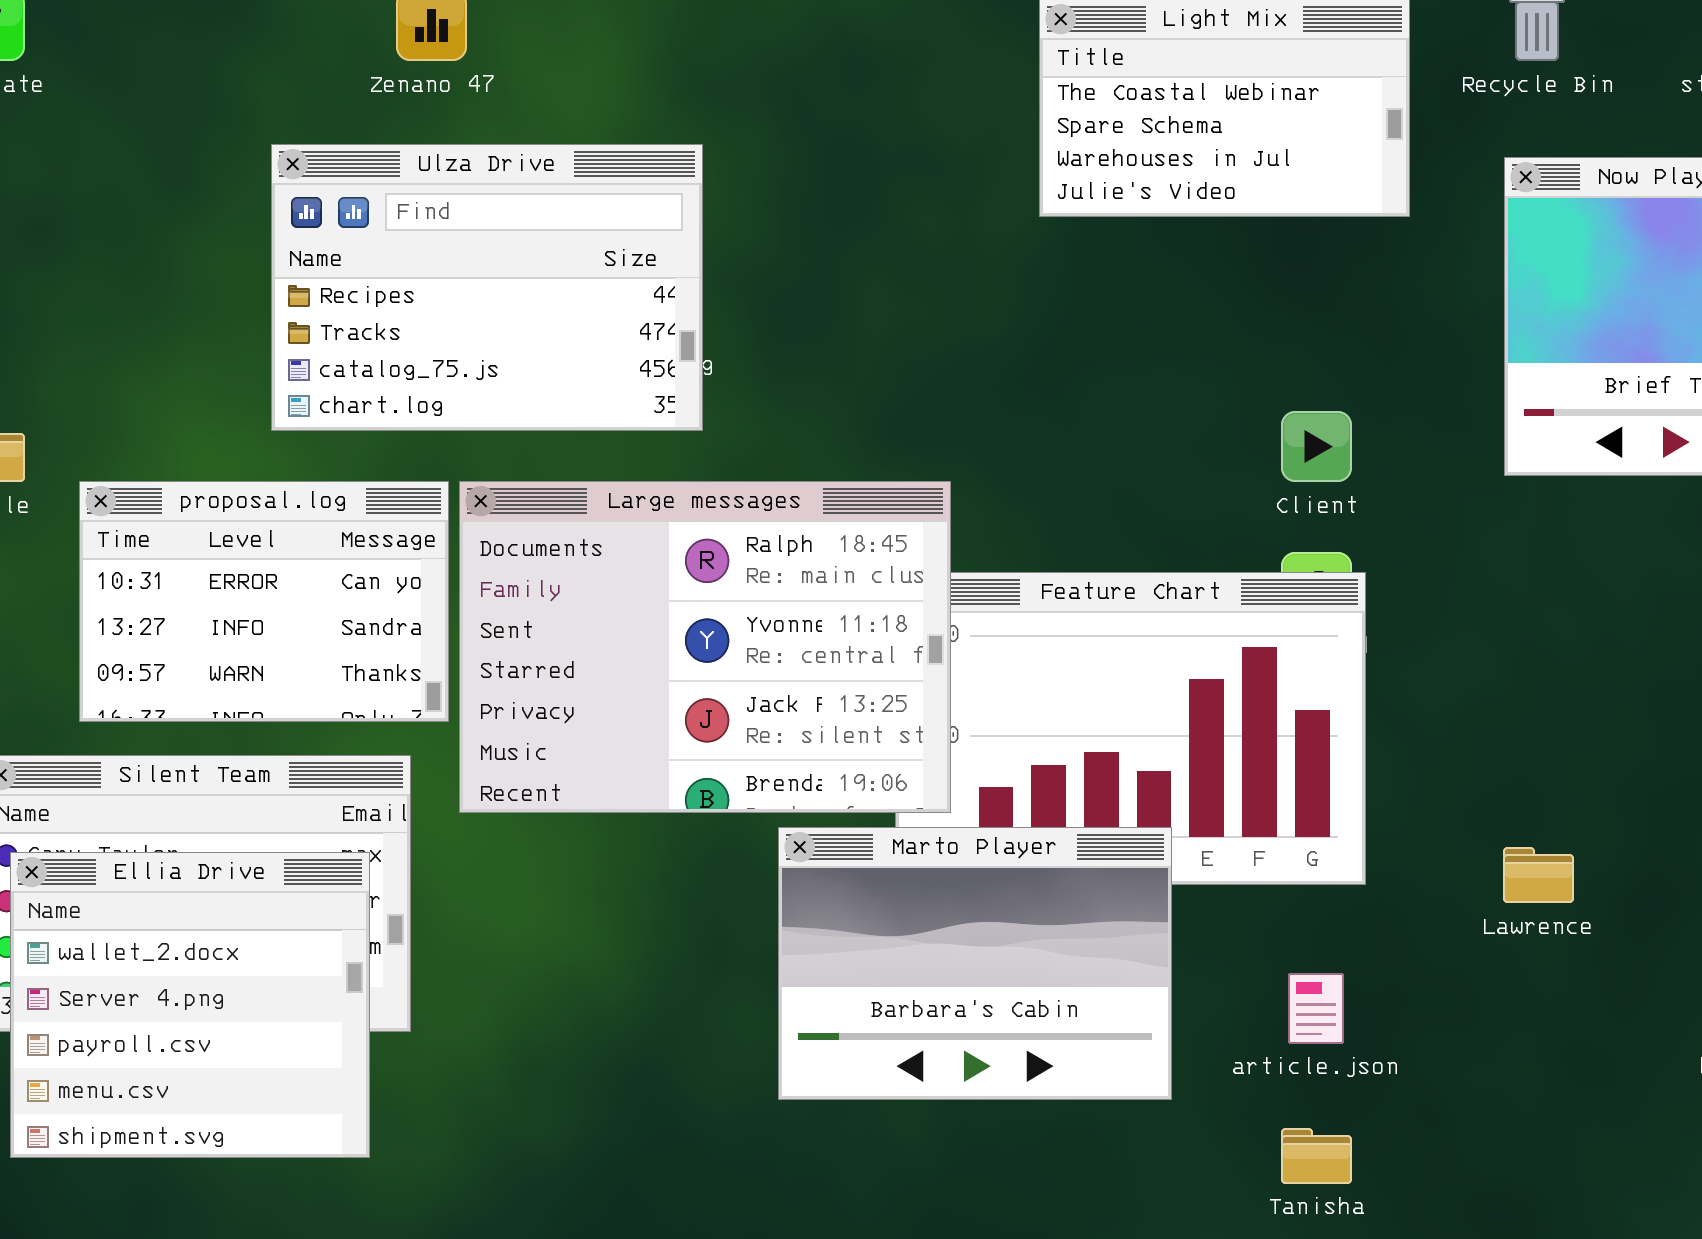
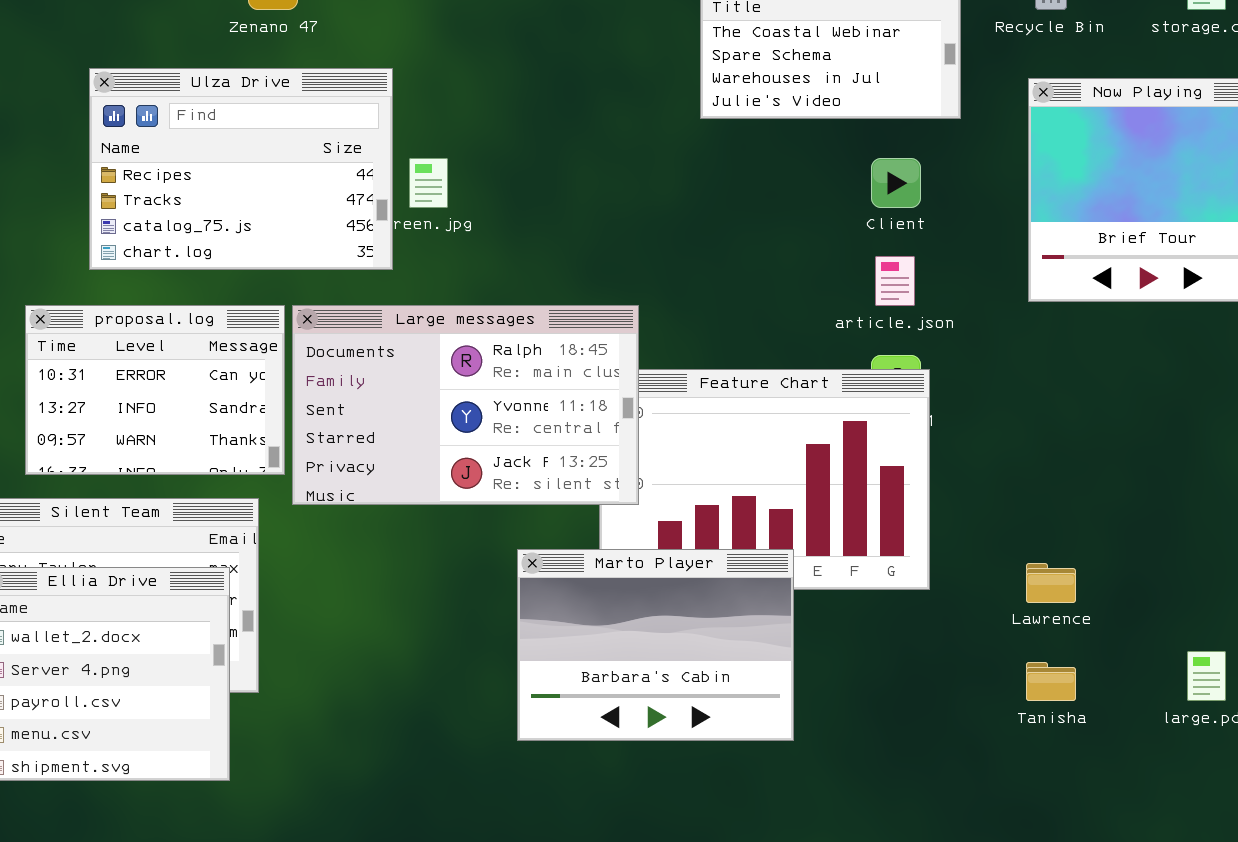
Ulza Drive: [271,144,703,431] -> [89,68,393,270], moved
Client: [1281,411,1352,482] -> [871,158,921,208], moved
Large messages: [459,481,951,813] -> [292,305,639,505], resized
article.json: [1288,973,1344,1044] -> [875,256,915,306], moved
Tanisha: [1281,1128,1352,1184] -> [1026,662,1076,701], moved

